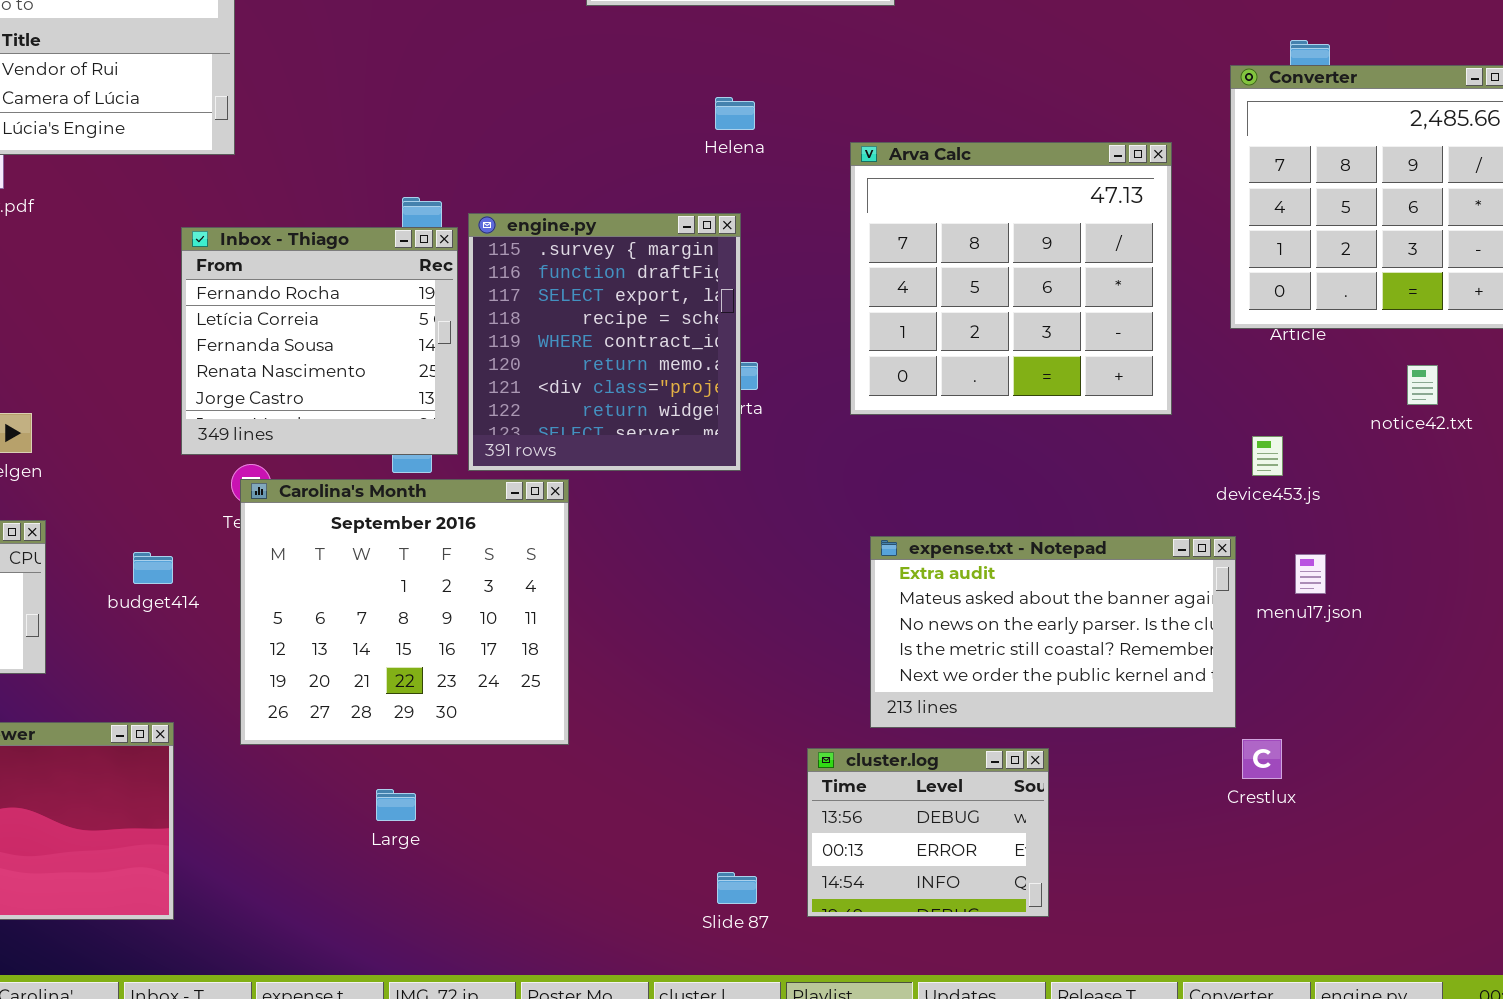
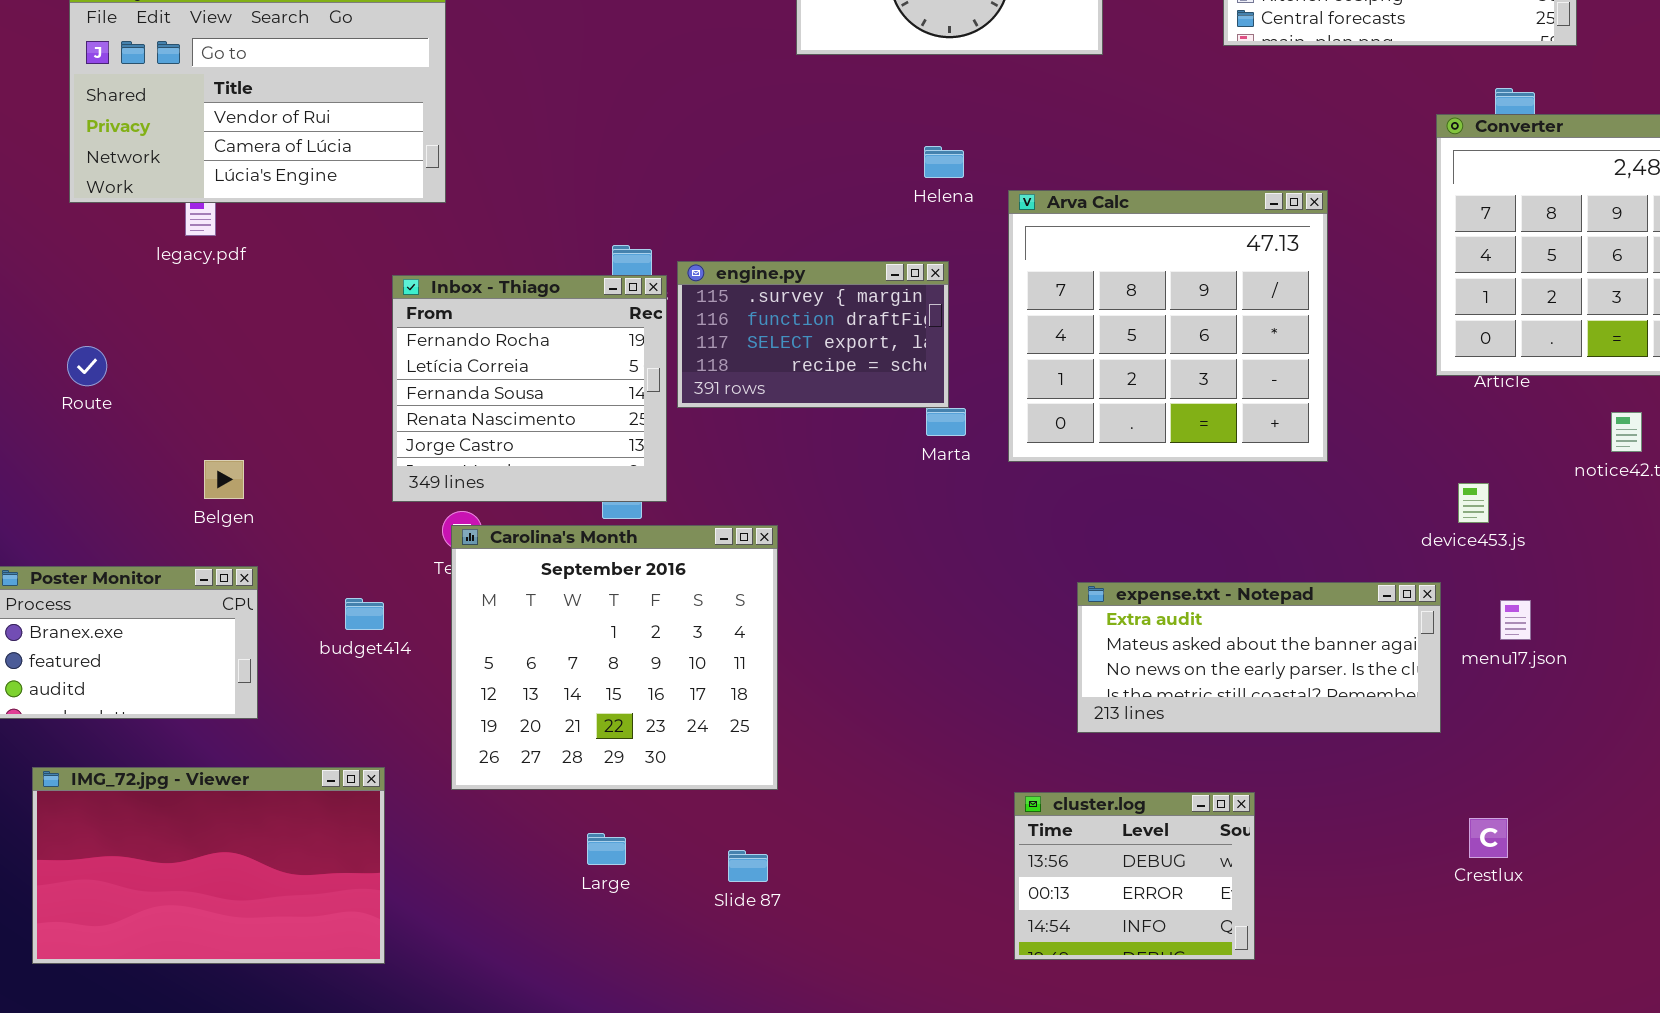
Arva Calc: [850,142,1172,415] -> [1008,190,1328,462], moved
engine.py: [468,213,741,471] -> [677,261,949,408], resized
expense.txt - Notepad: [870,536,1236,728] -> [1077,582,1441,733], resized
Crestlux: [1242,739,1282,779] -> [1469,818,1508,858], moved
Slide 87: [717,872,757,904] -> [728,850,768,882], moved

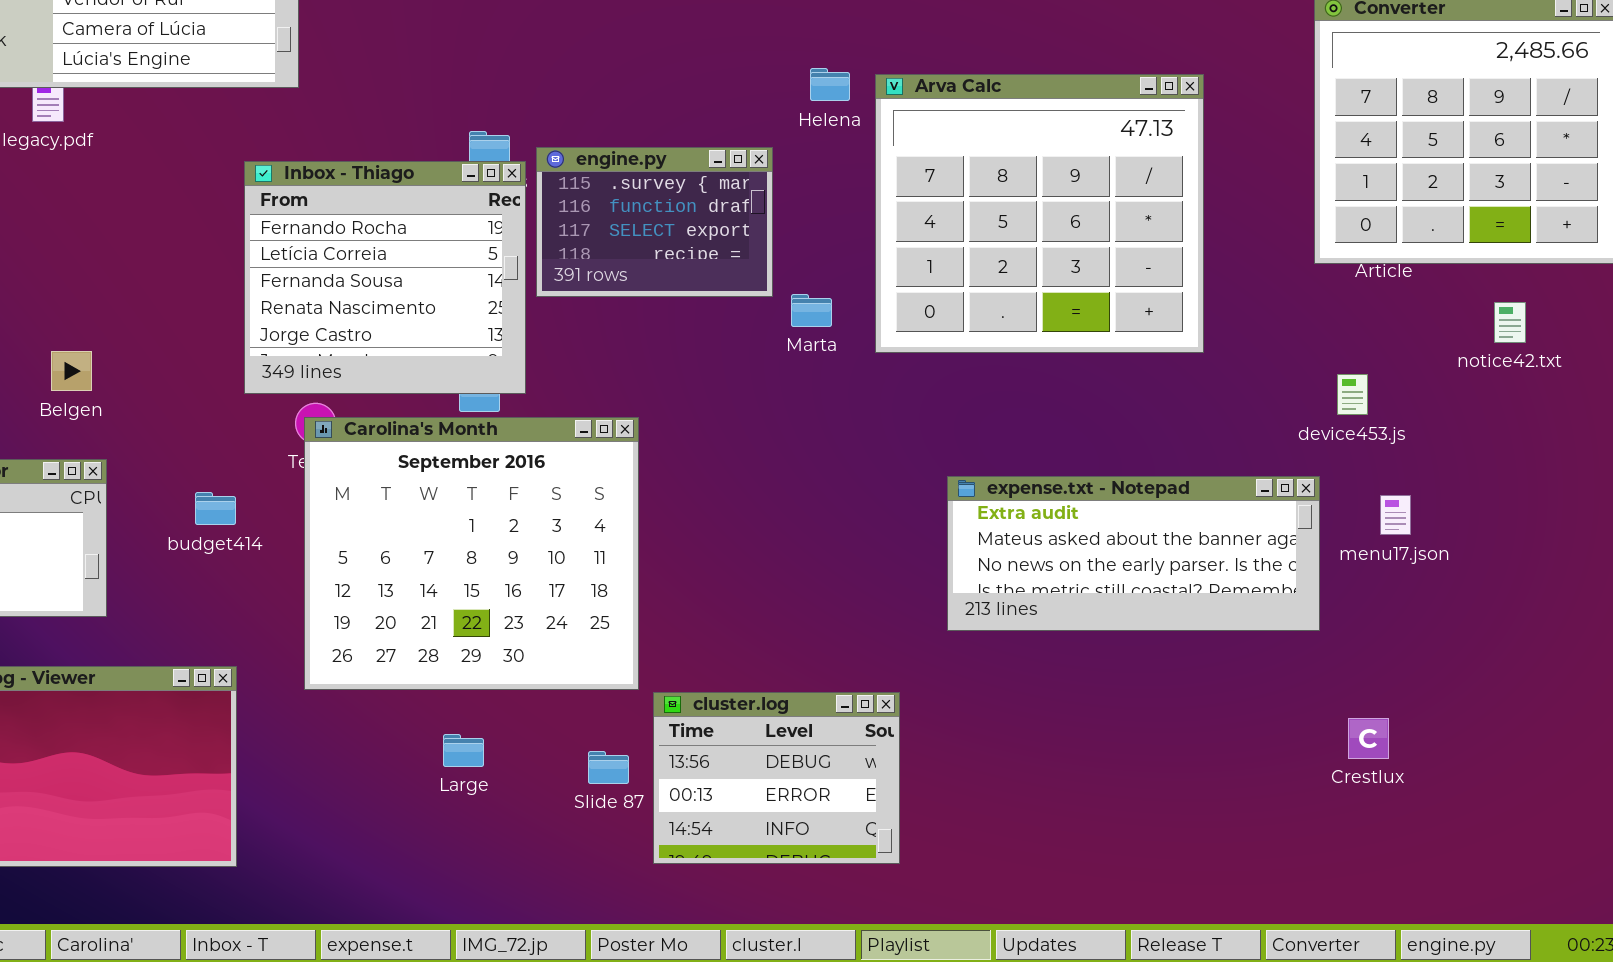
Helena: [924,146,964,178] -> [810,68,850,101], moved
engine.py: [677,261,949,408] -> [536,147,773,297], resized
cluster.log: [1014,792,1255,960] -> [653,692,900,864], moved

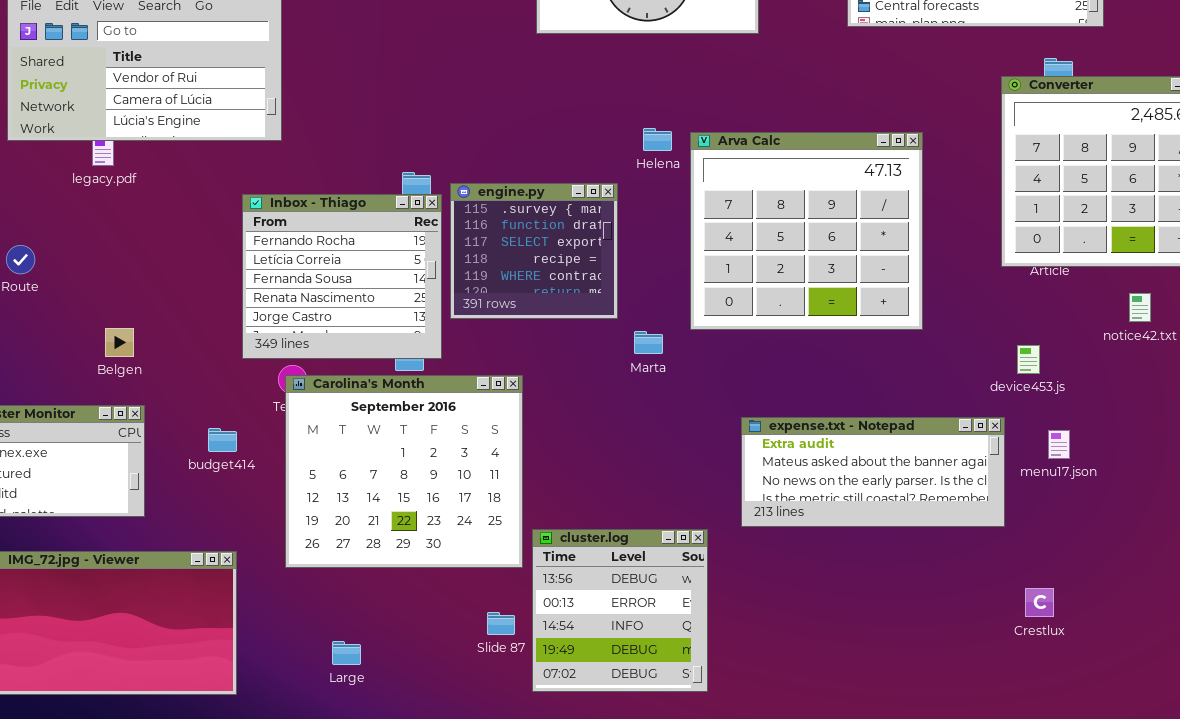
engine.py: [536,147,773,297] -> [450,183,618,319], resized
Marta: [791,294,832,327] -> [634,331,663,354], moved
cluster.log: [653,692,900,864] -> [532,529,708,692], resized
Large: [443,734,484,767] -> [332,641,361,665], moved

